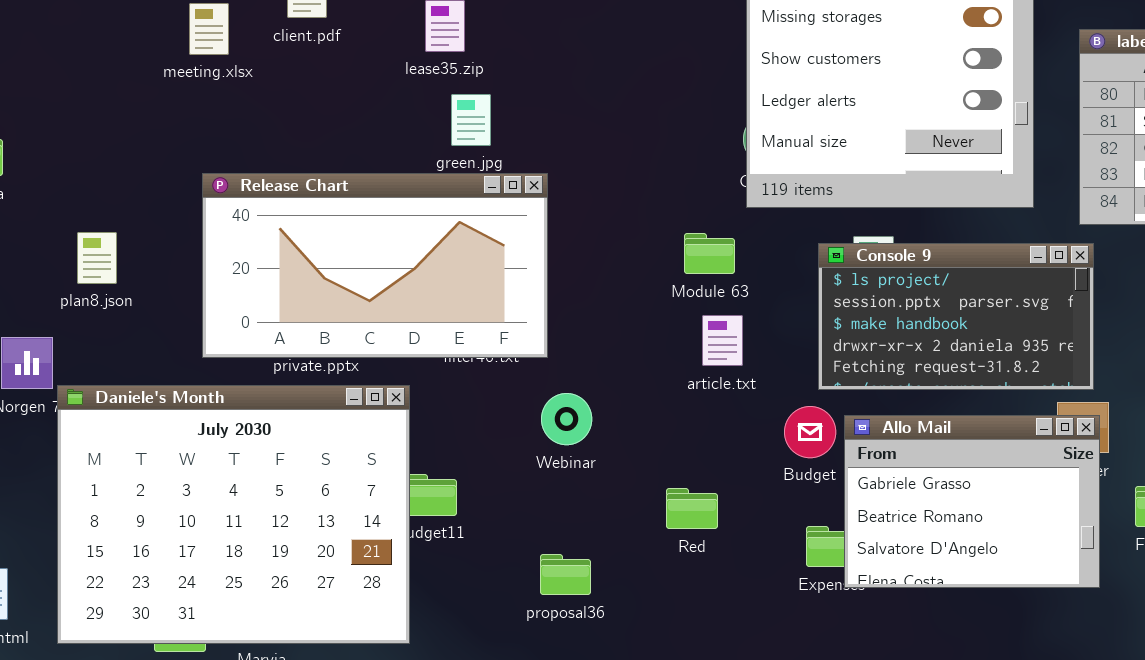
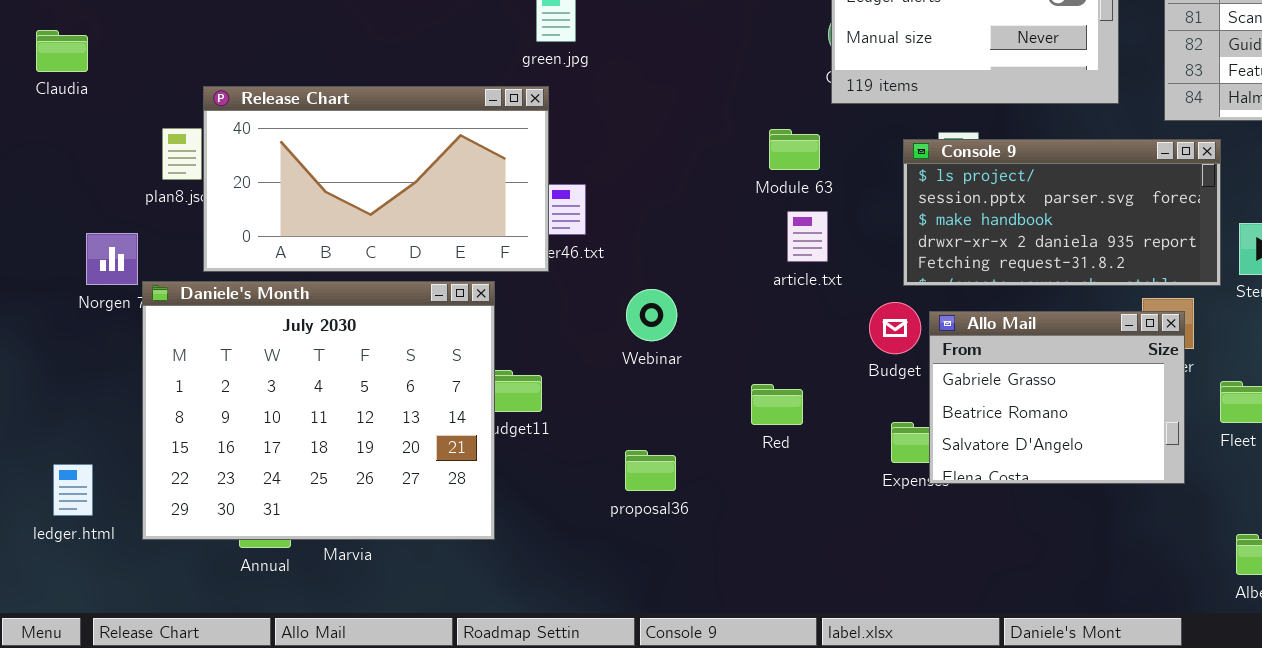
Release Chart: [202,173,548,358] -> [203,86,549,272], moved
Console 9: [818,243,1094,390] -> [903,139,1221,286], resized

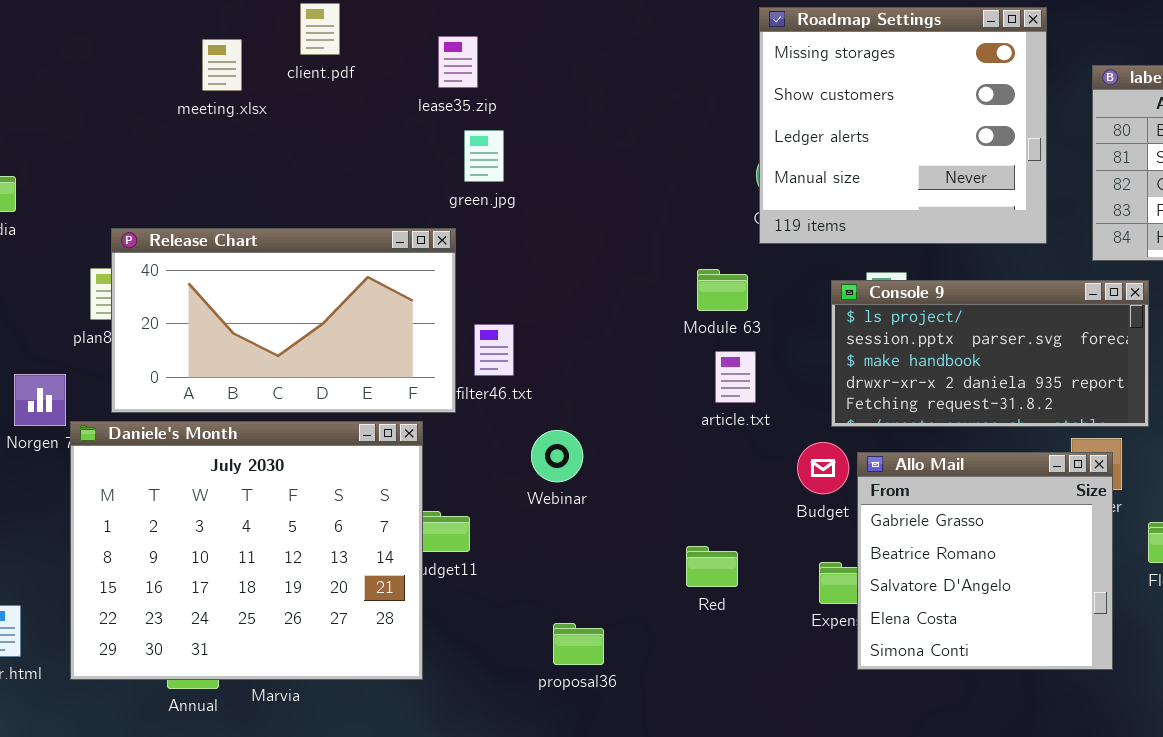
Release Chart: [203,86,549,272] -> [111,228,456,413], moved
Webinar: [626,289,677,341] -> [531,430,583,482], moved
Allo Mail: [929,311,1185,484] -> [857,452,1113,670], resized
Red: [751,384,803,425] -> [686,546,738,587], moved
proposal36: [625,450,676,491] -> [553,623,604,665], moved

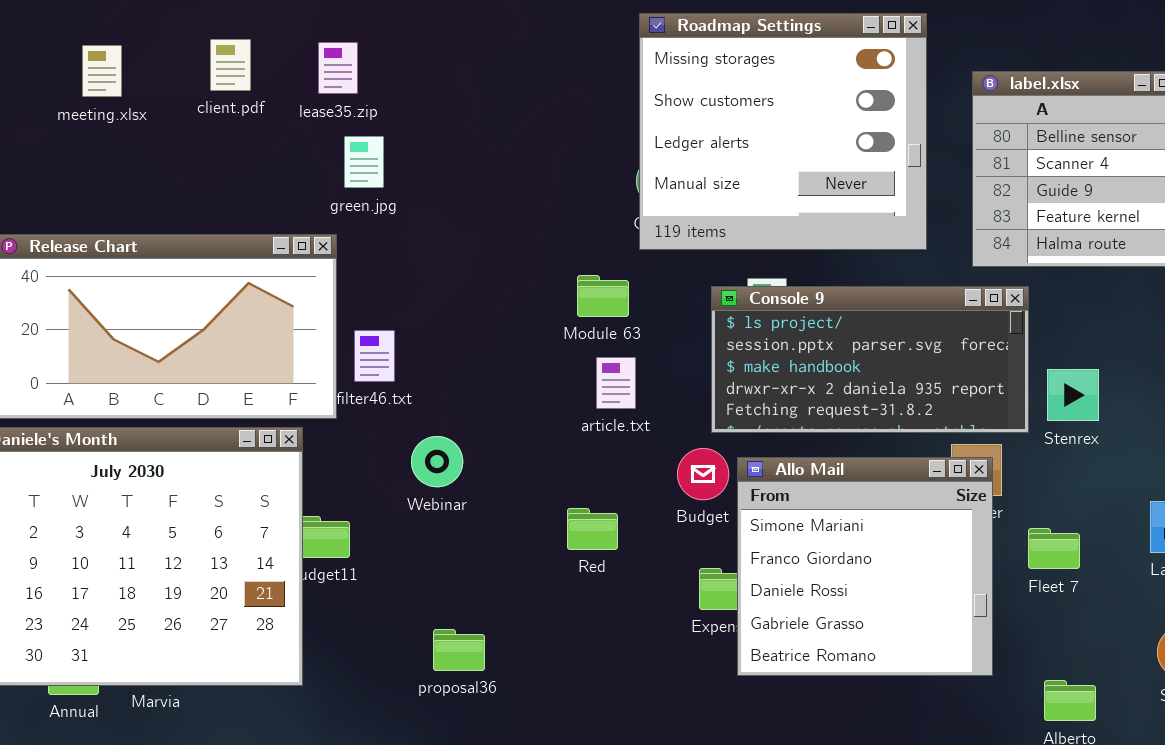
client.pdf: [300,3,340,55] -> [210,39,251,91], moved
Allo Mail: [857,452,1113,670] -> [737,457,993,676], scrolled up 3 rows
Red: [686,546,738,587] -> [567,508,618,550], moved

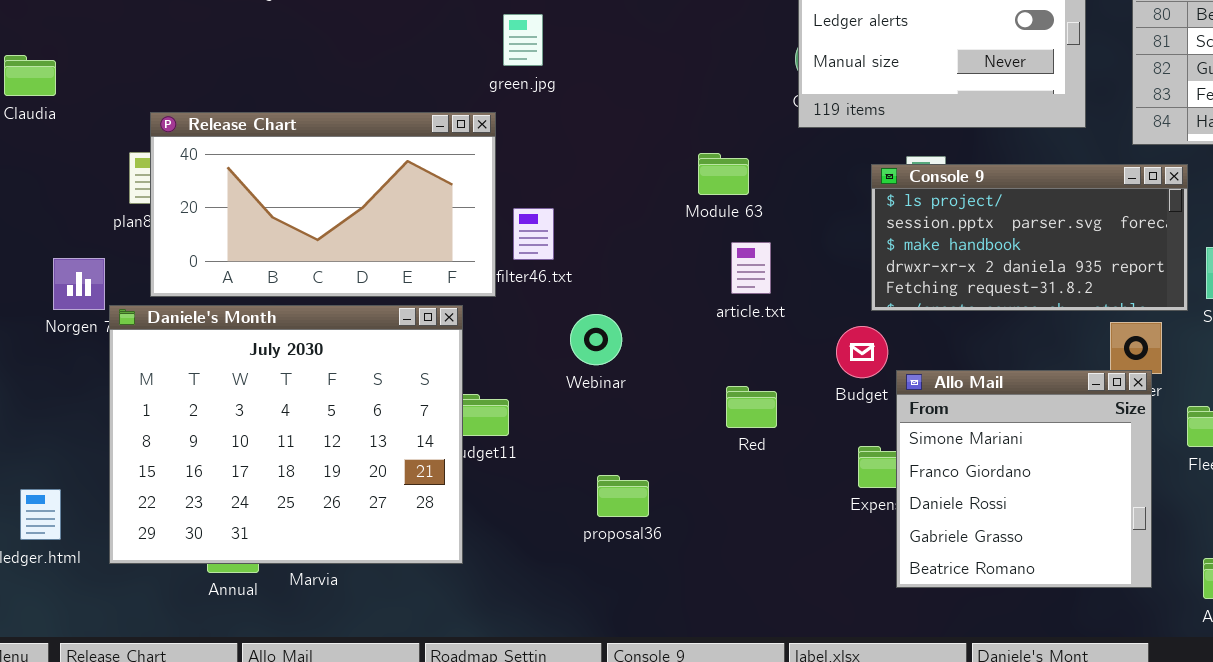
Module 63: [577,275,629,317] -> [698,153,749,195], moved
article.txt: [596,357,636,409] -> [731,242,771,294], moved
Allo Mail: [737,457,993,676] -> [896,370,1152,588], moved
proposal36: [433,629,485,671] -> [597,475,649,517], moved

